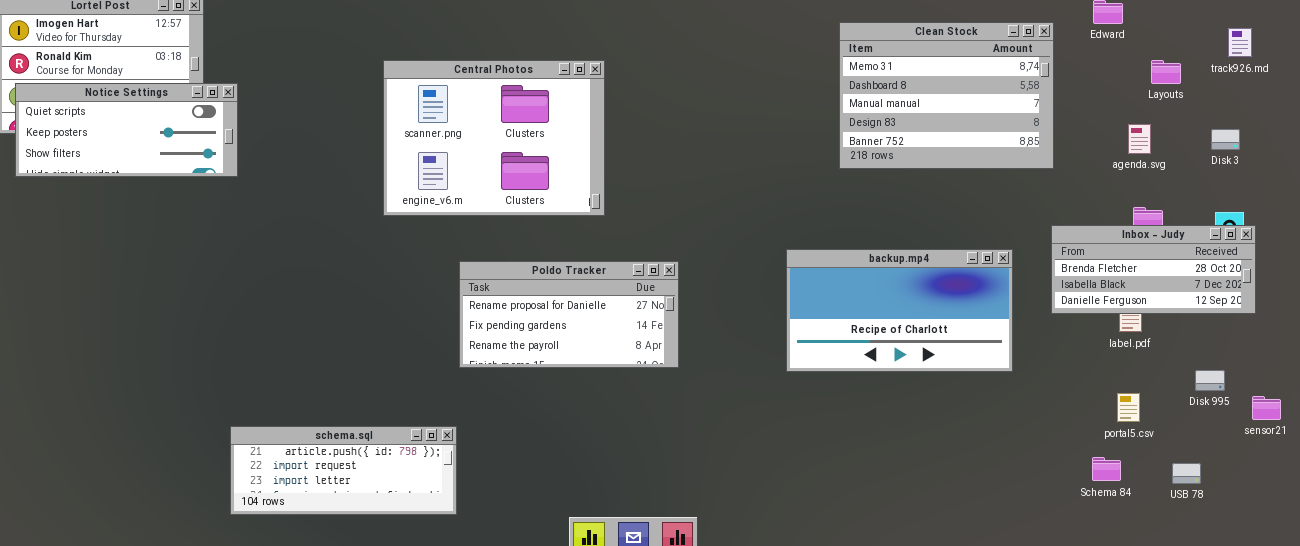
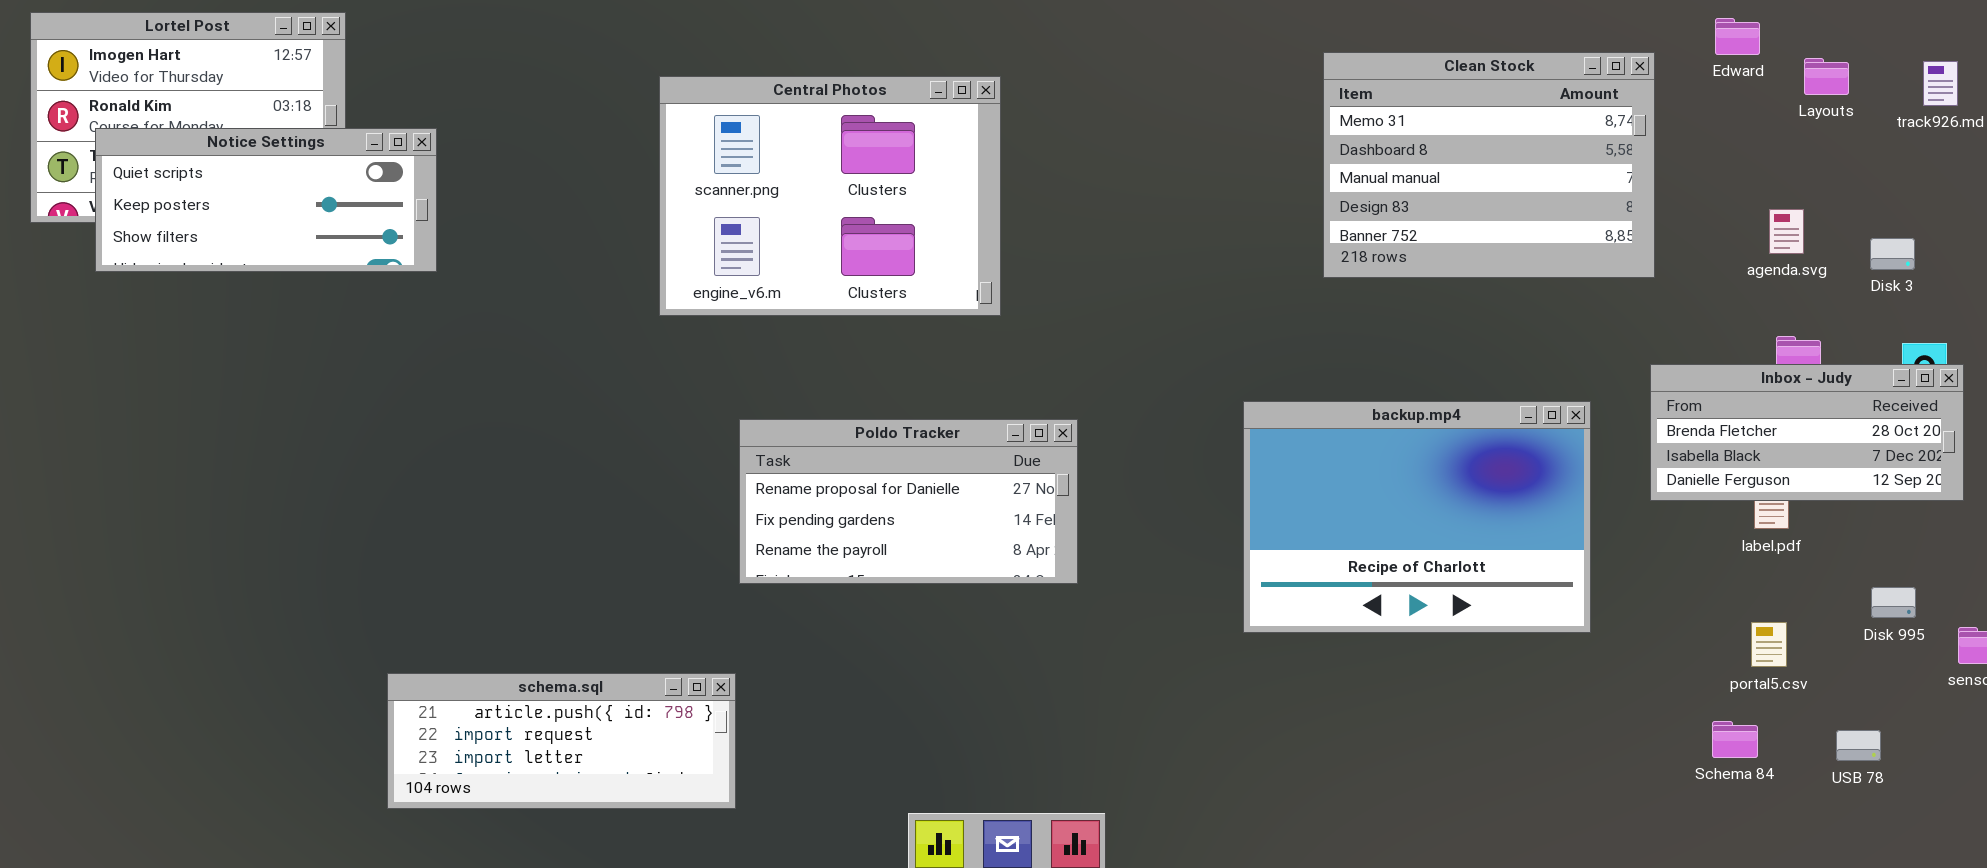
Central Photos: [383,60,605,216] -> [659,76,1001,316], moved
Layouts: [1151,60,1181,84] -> [1804,58,1849,95], moved
Notice Settings: [15,83,238,177] -> [95,128,437,272], moved
Disk 3: [1211,129,1240,150] -> [1870,238,1915,270], moved
backup.mp4: [786,249,1013,372] -> [1243,401,1591,633], resized

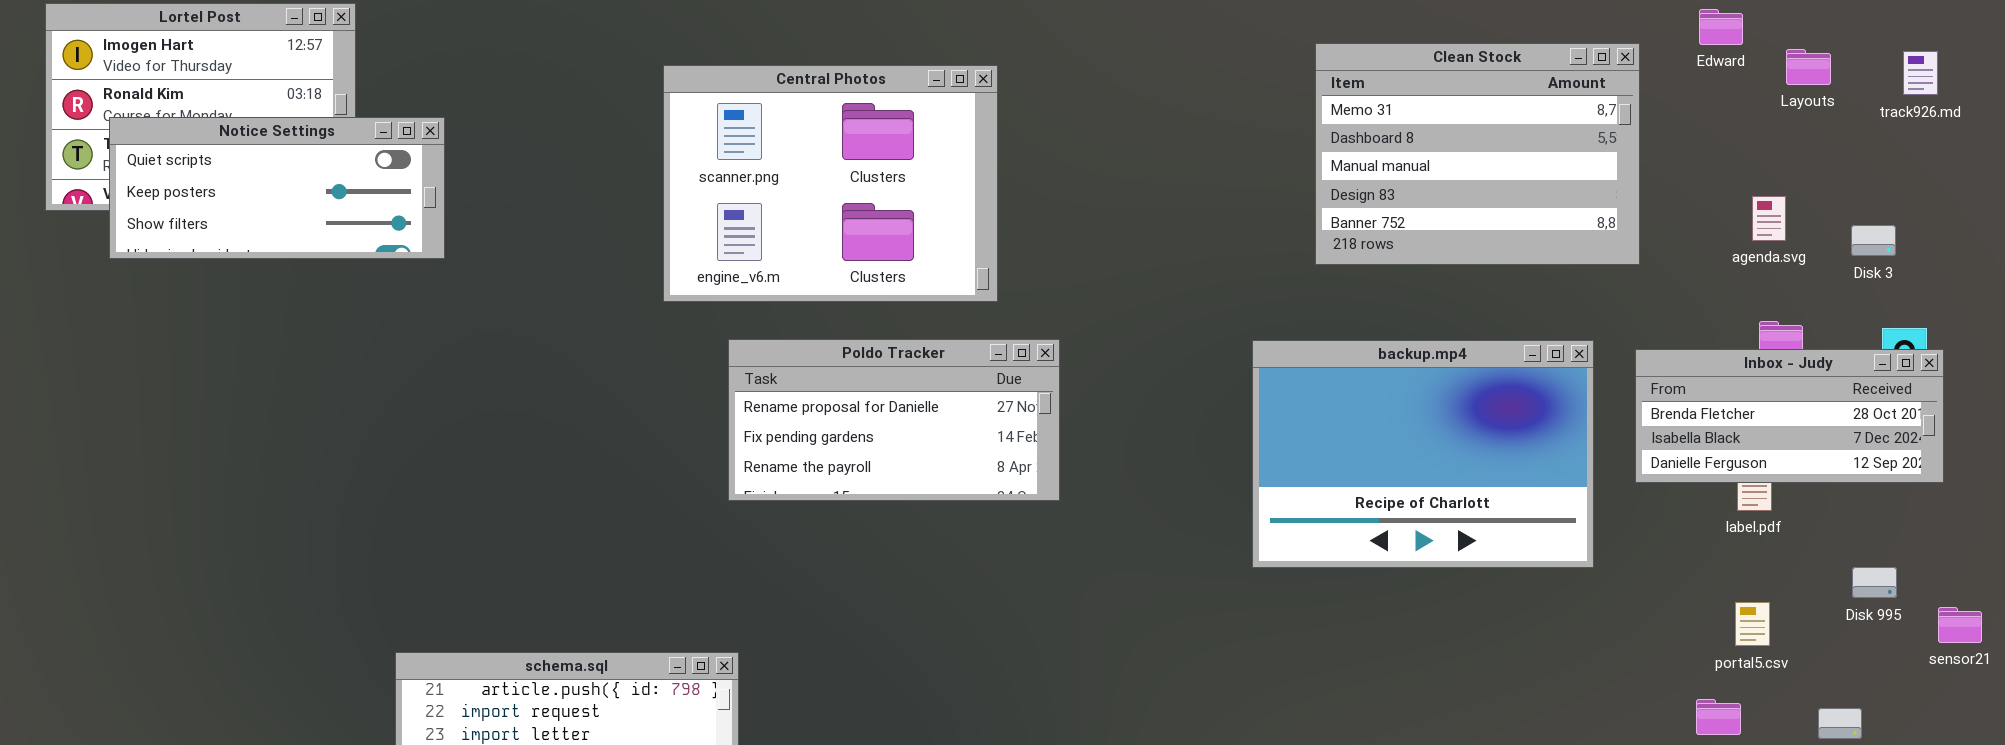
backup.mp4: [1243,401,1591,633] -> [1252,340,1594,568], moved
Poldo Tracker: [739,419,1078,584] -> [728,339,1060,501], moved

